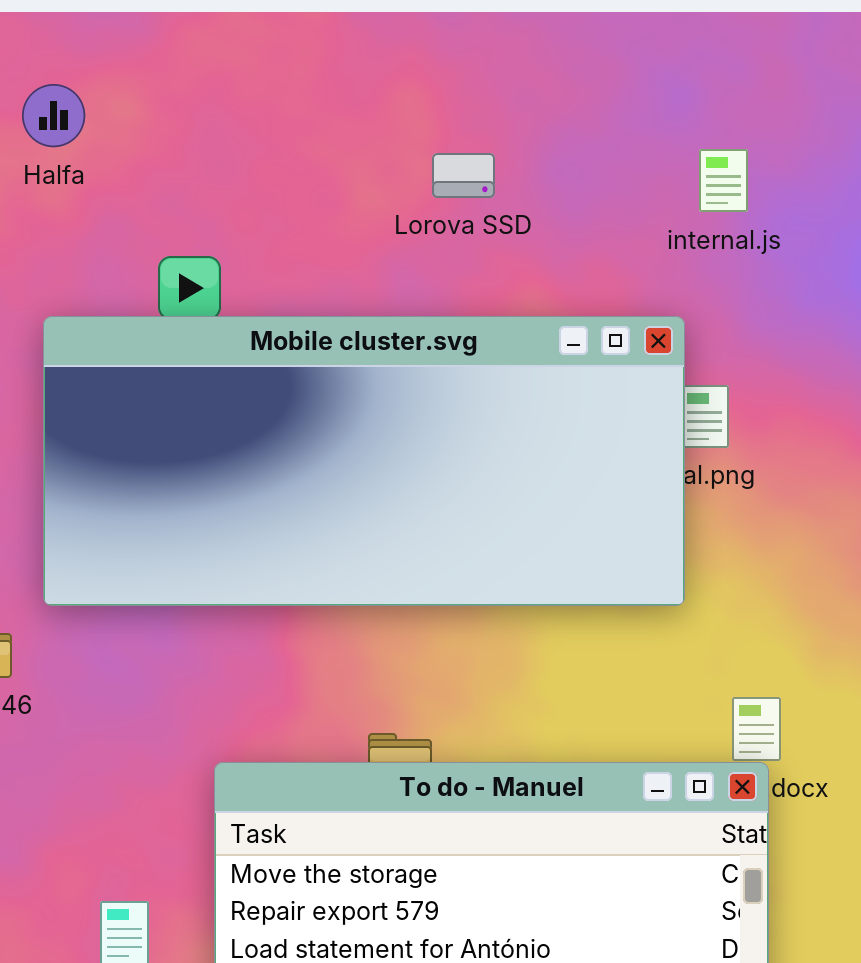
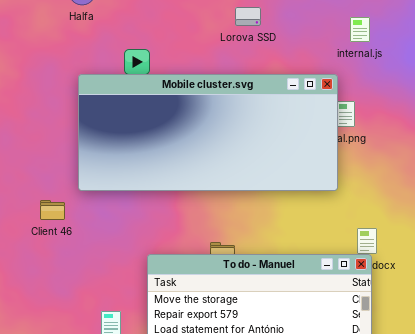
internal.js: [699,149,748,212] -> [350,17,370,42], moved

